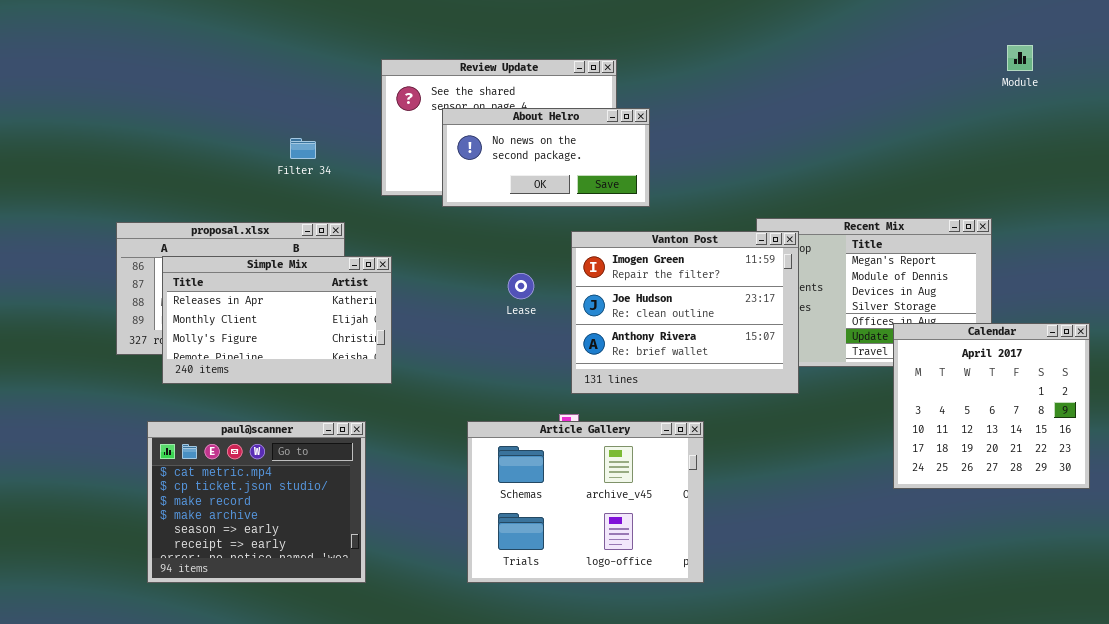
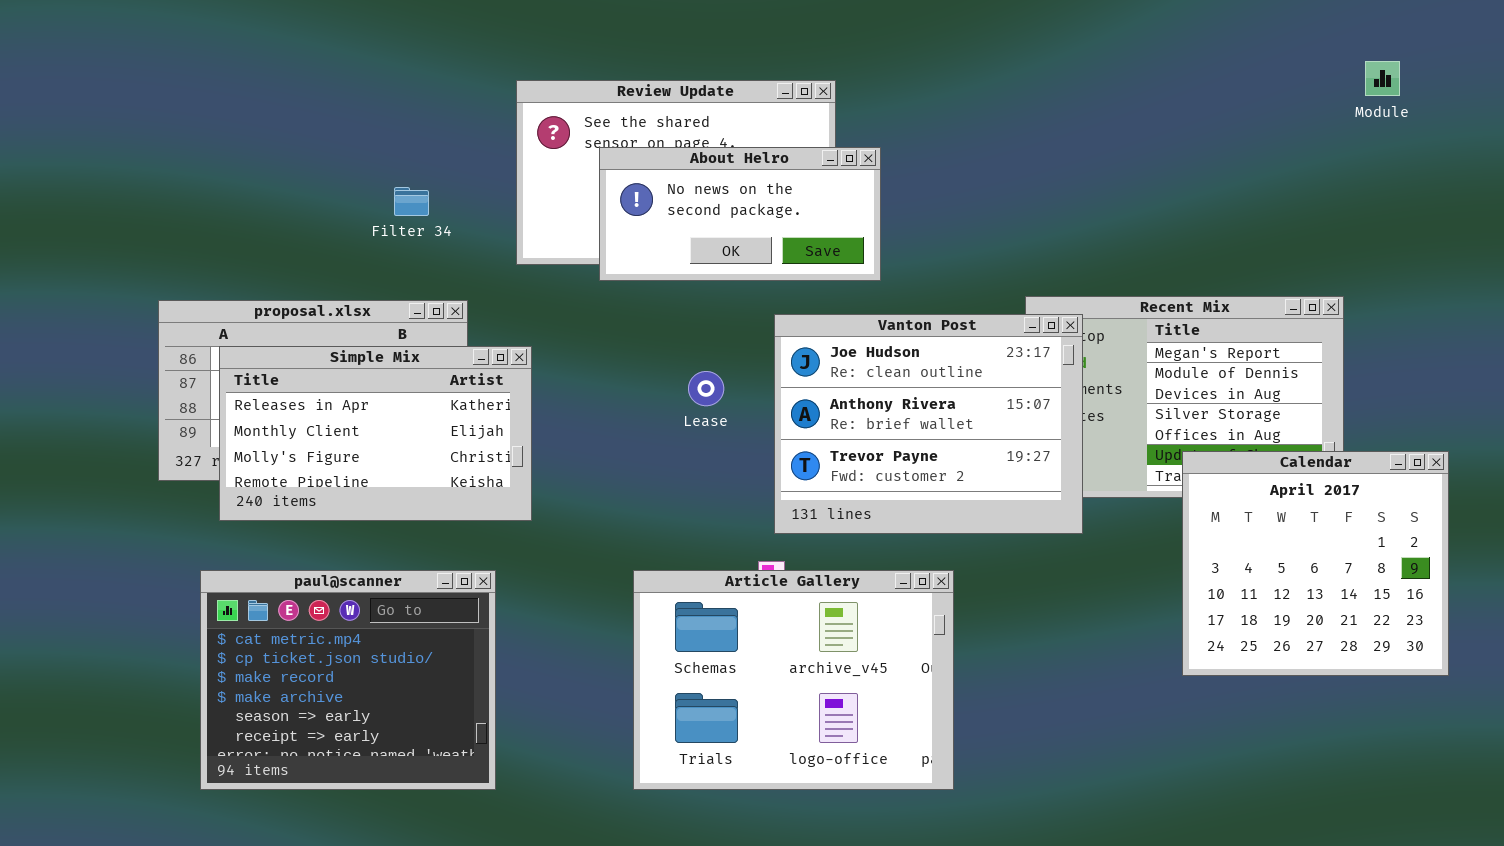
Vanton Post: [571,231,799,394] -> [774,314,1083,534], scrolled down 1 row
Calendar: [893,323,1090,489] -> [1182,451,1449,676], moved

